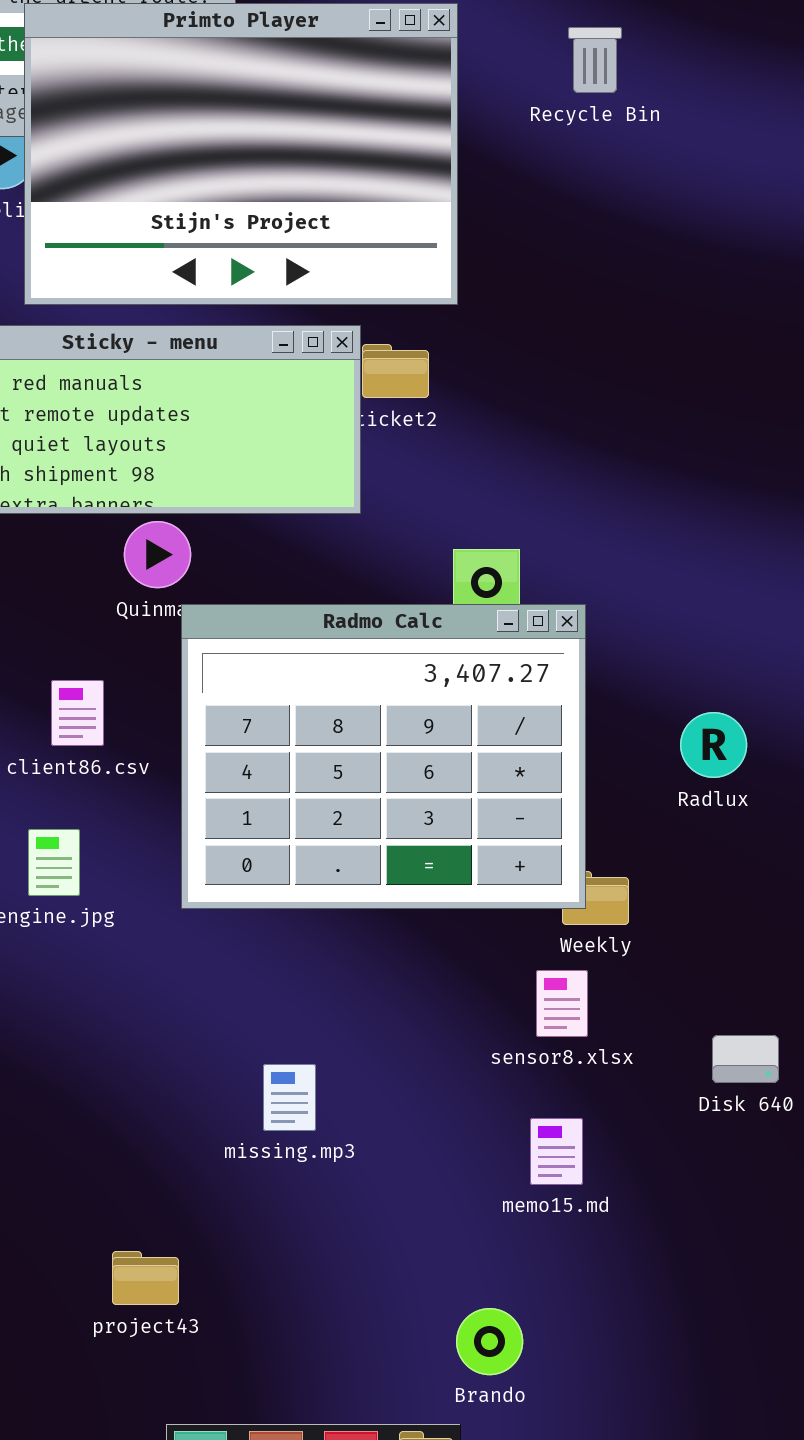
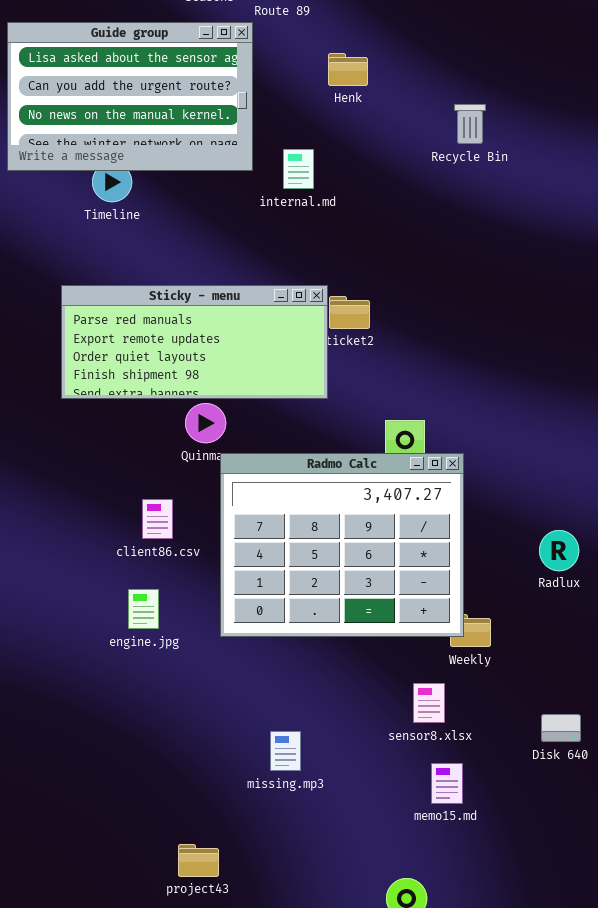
Primto Player: [24,3,458,305] -> none, closed
Radlux: [680,712,747,778] -> [539,530,579,571], moved
sensor8.xlsx: [536,970,588,1037] -> [413,683,445,723], moved

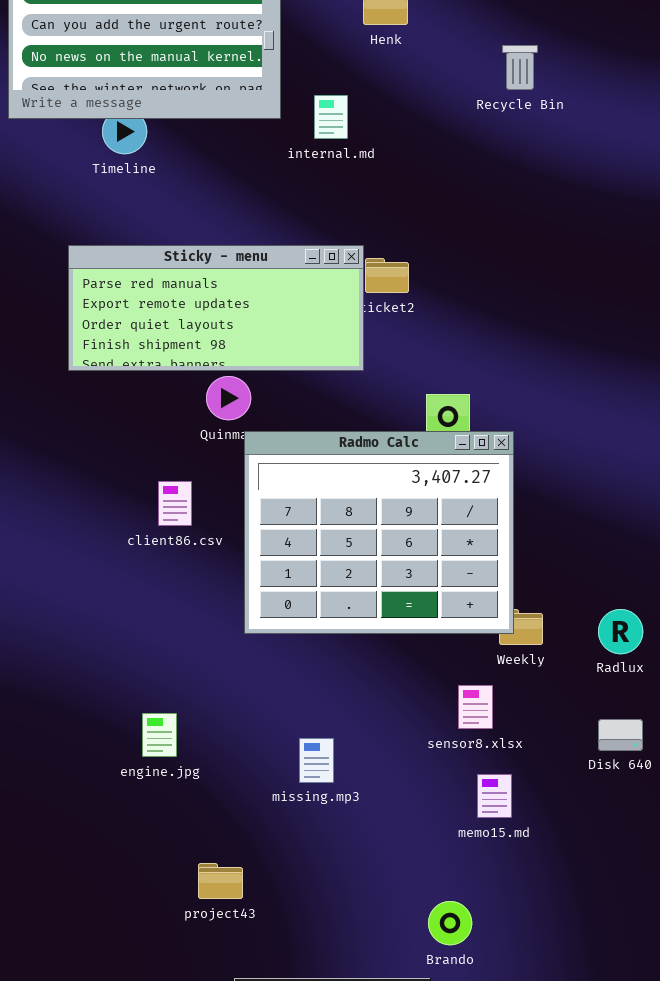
Radlux: [539,530,579,571] -> [598,609,643,654], moved
engine.jpg: [128,589,159,629] -> [142,713,177,757], moved

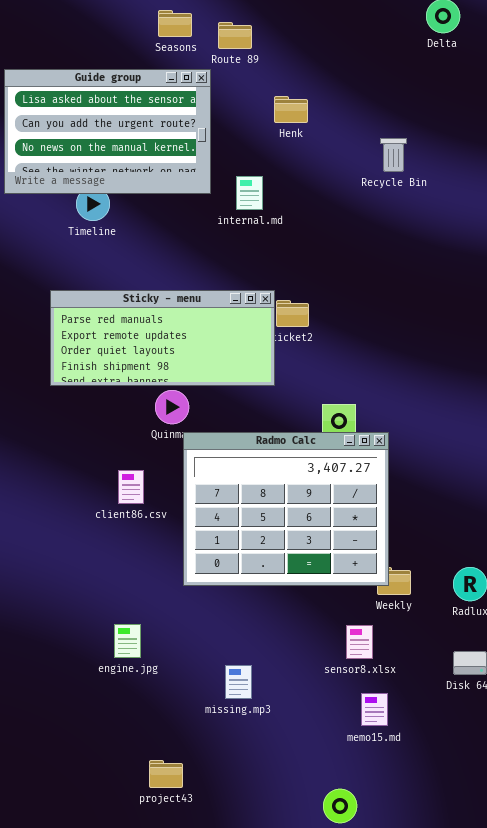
engine.jpg: [142,713,177,757] -> [114,624,141,658], moved

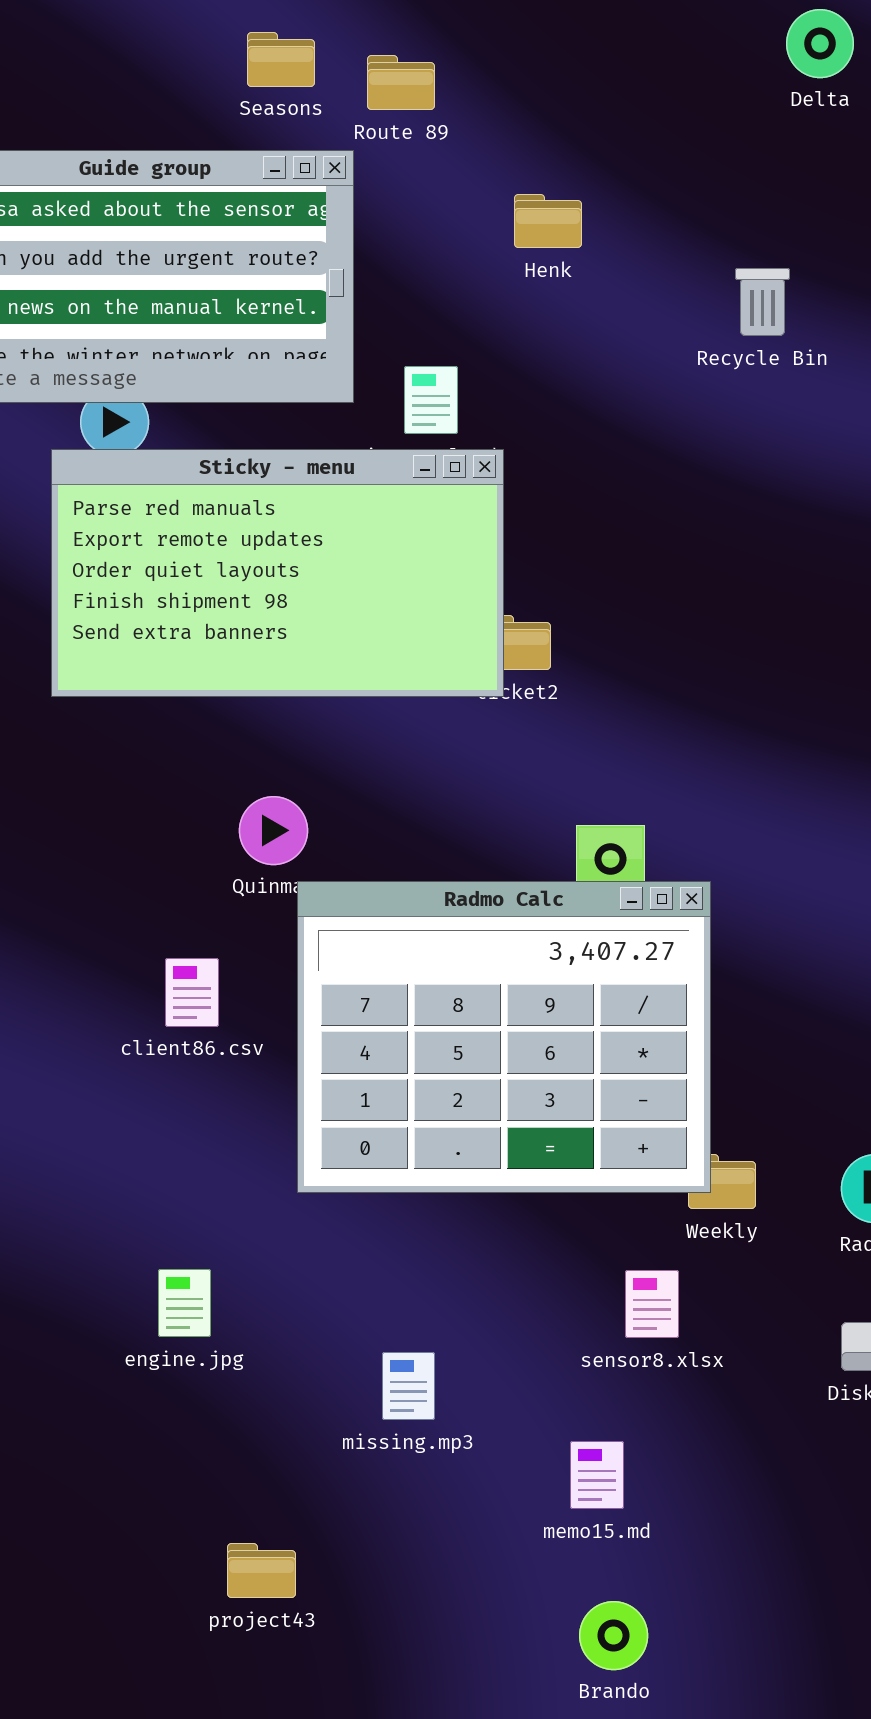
Henk: [274,96,308,123] -> [514,194,582,248], moved
Recycle Bin: [380,138,407,172] -> [735,268,790,336], moved
Sticky - menu: [50,290,275,386] -> [51,449,504,697], moved, resized
memo15.md: [361,693,388,726] -> [570,1441,624,1509], moved

